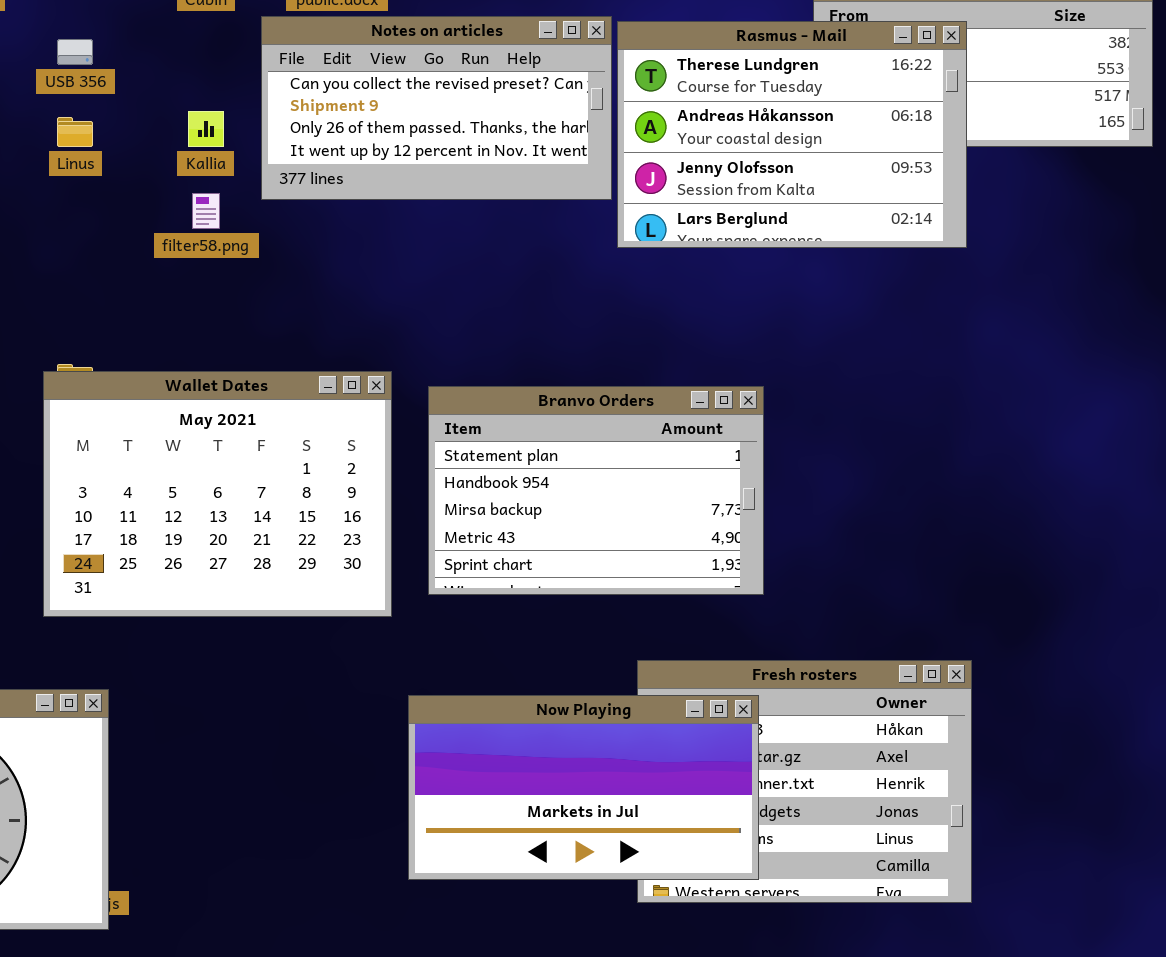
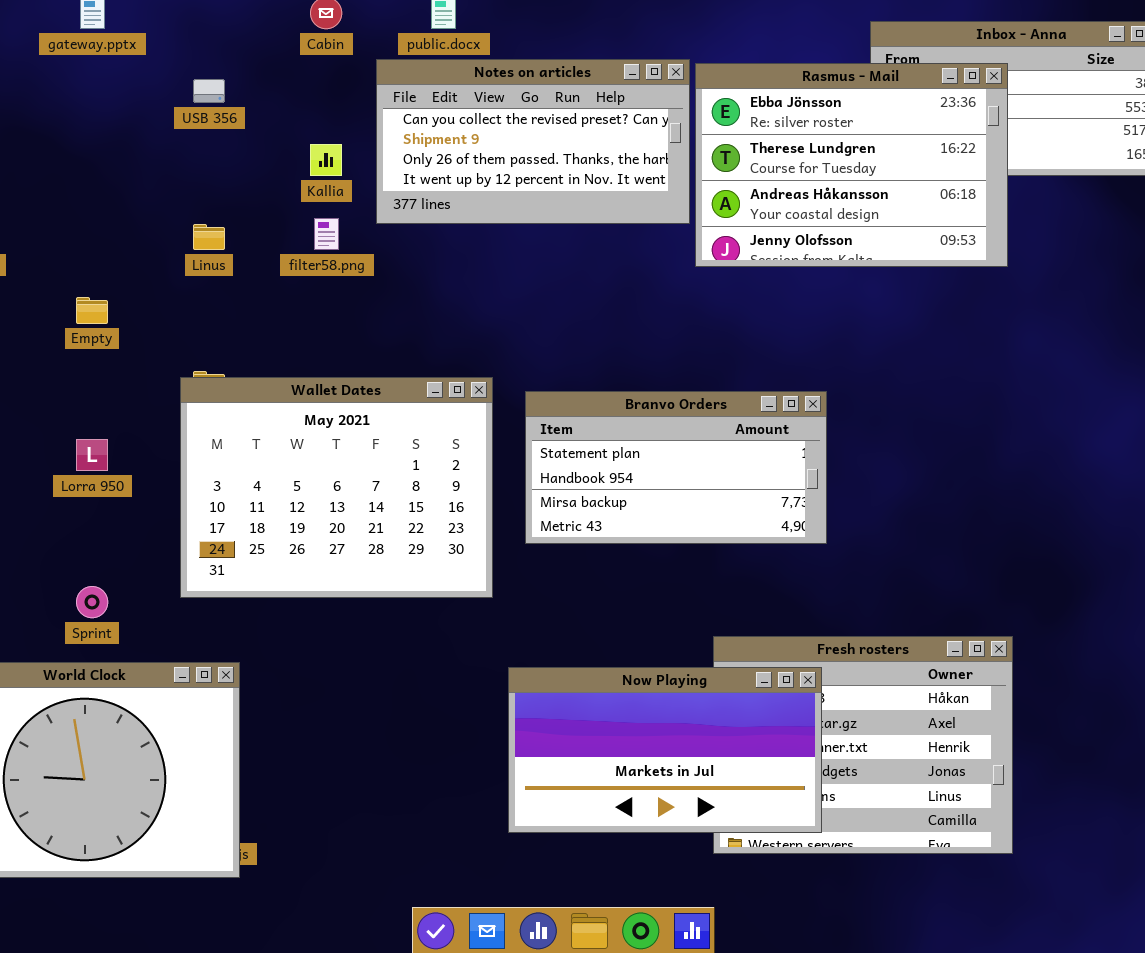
Rasmus - Mail: [617,21,967,248] -> [695,63,1008,267], scrolled up 1 row
Linus: [57,117,93,147] -> [193,224,225,250], moved
Branvo Orders: [428,386,764,595] -> [525,391,827,544], resized

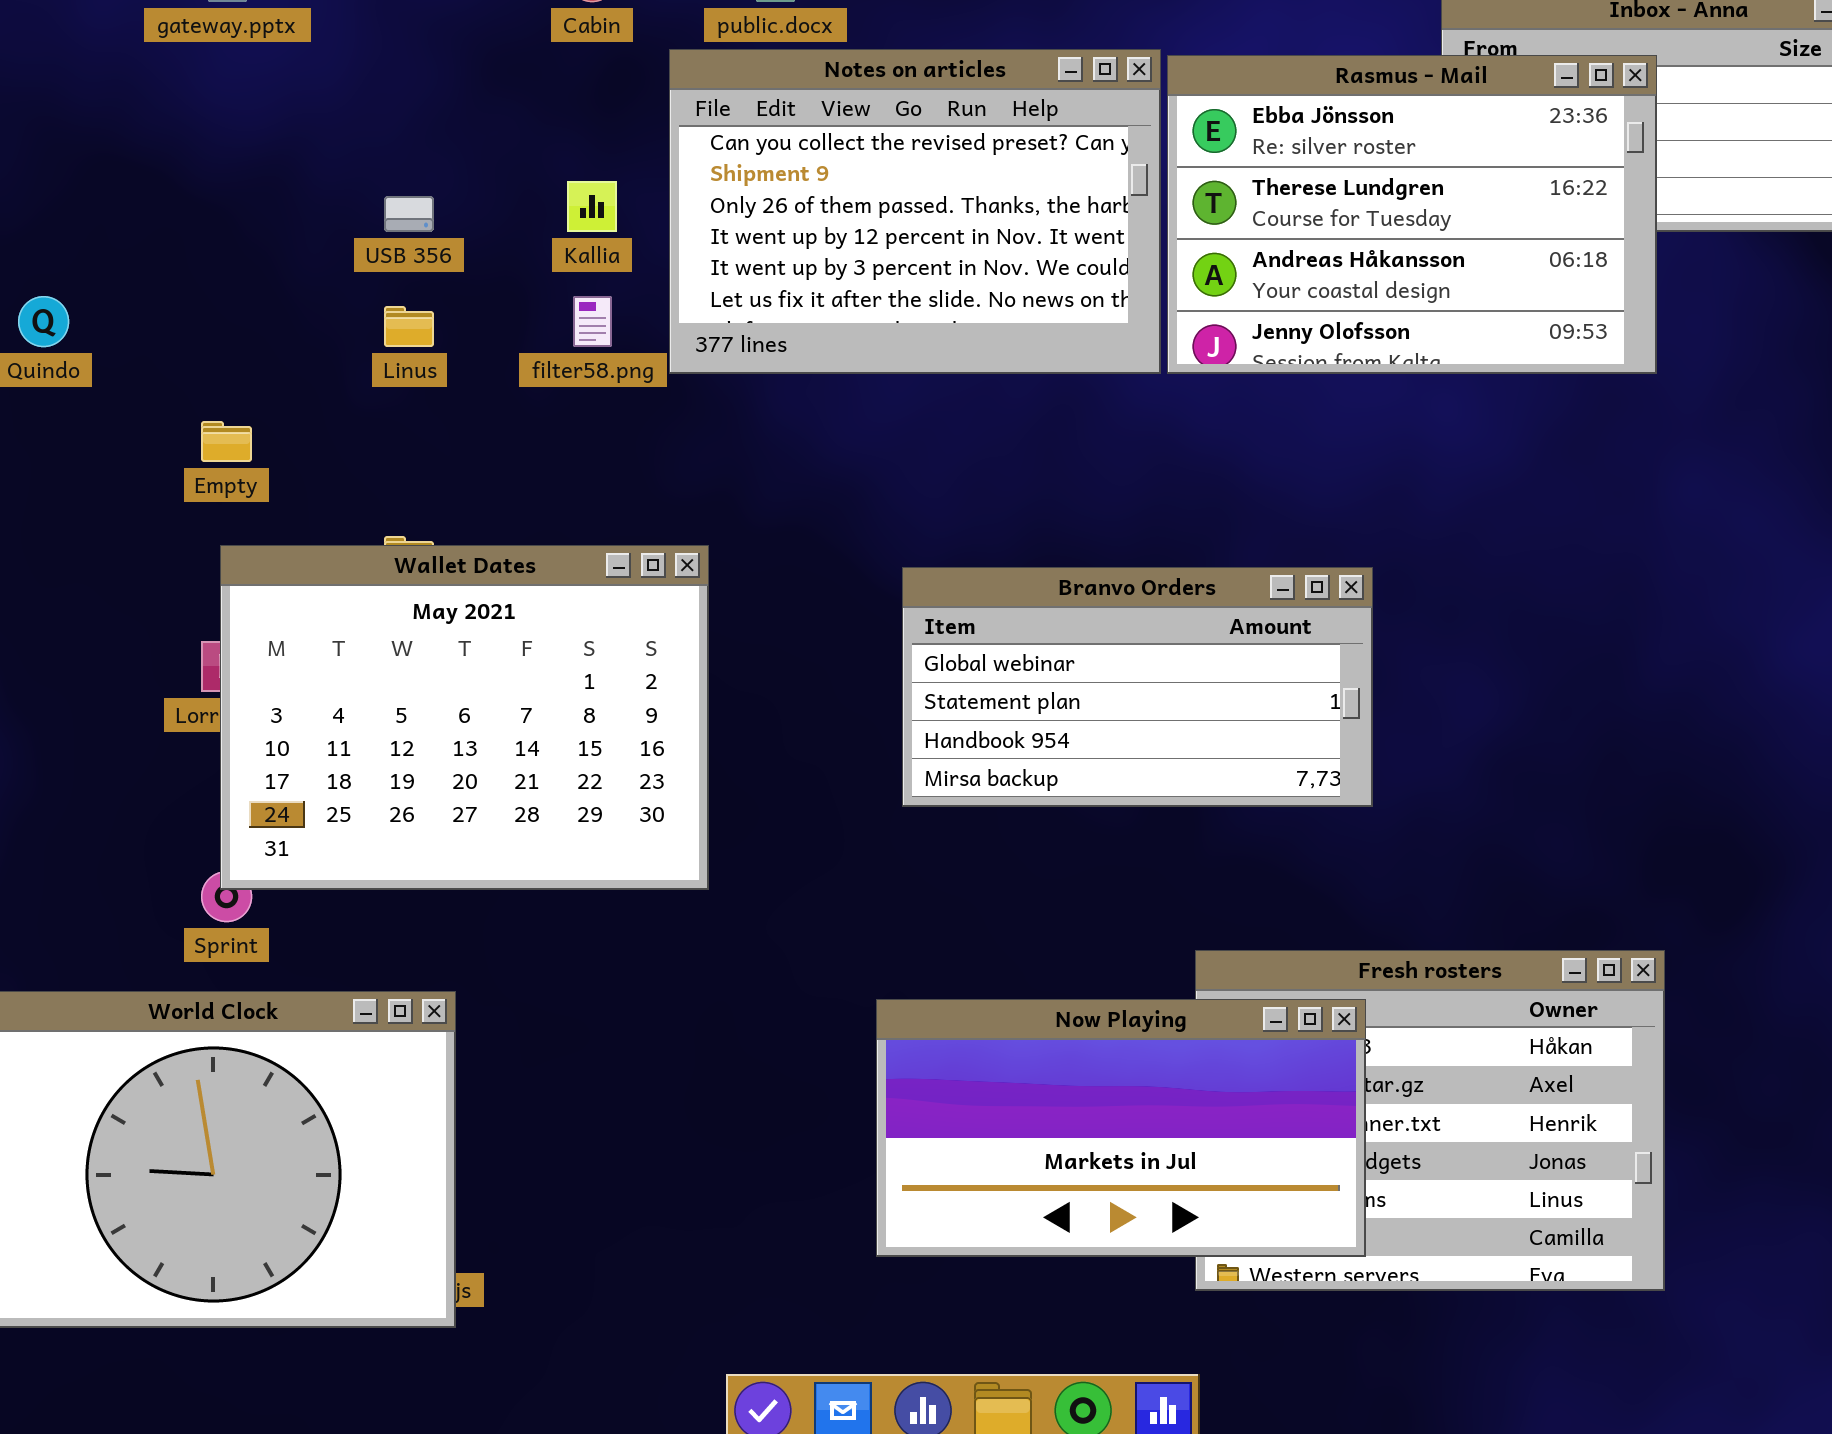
Notes on articles: [376,59,690,224] -> [669,49,1161,374], resized
USB 356: [193,79,225,103] -> [384,196,434,232], moved
Wallet Dates: [180,377,493,598] -> [220,545,709,890], moved
Branvo Orders: [525,391,827,544] -> [902,567,1373,807], scrolled up 1 row

